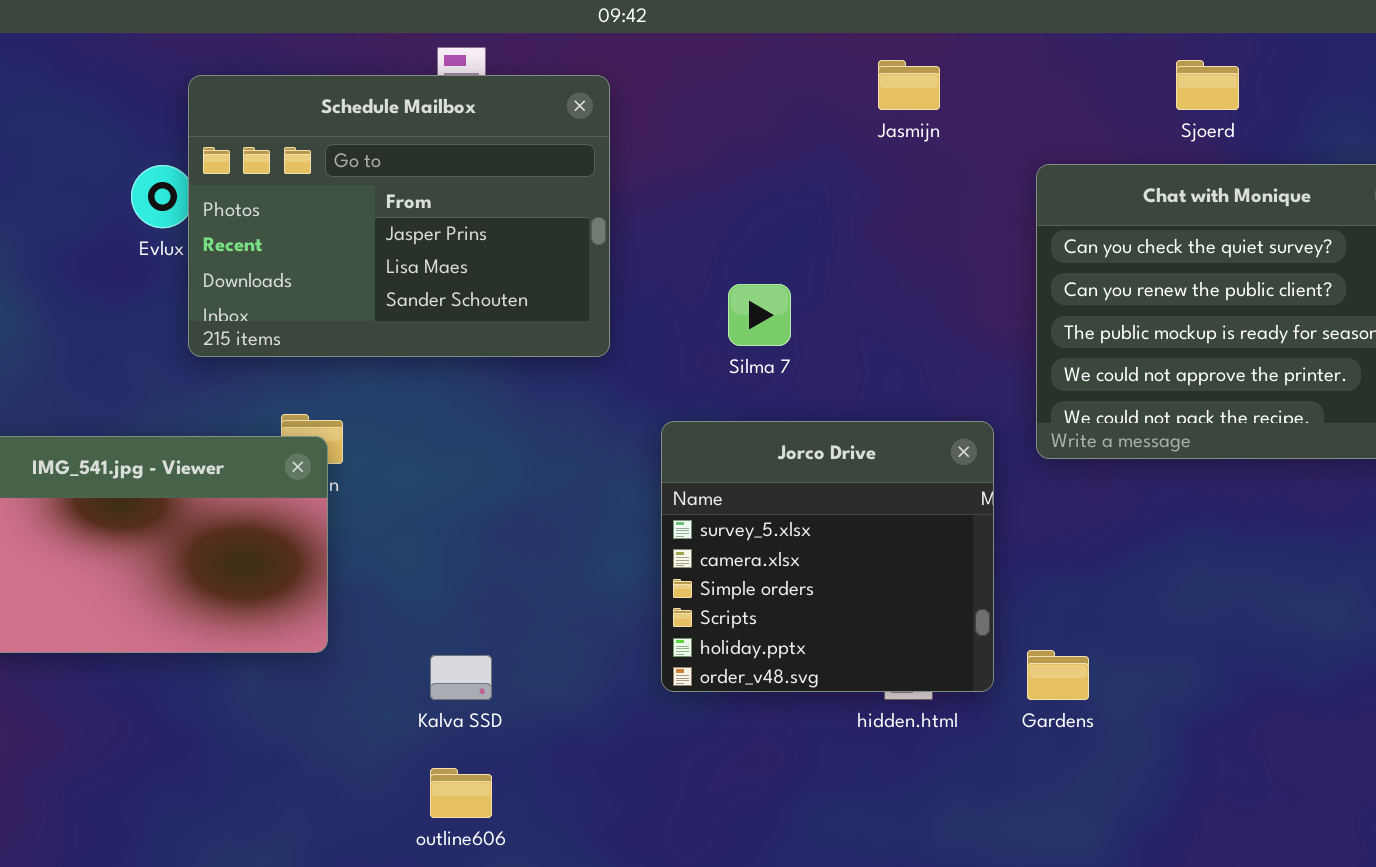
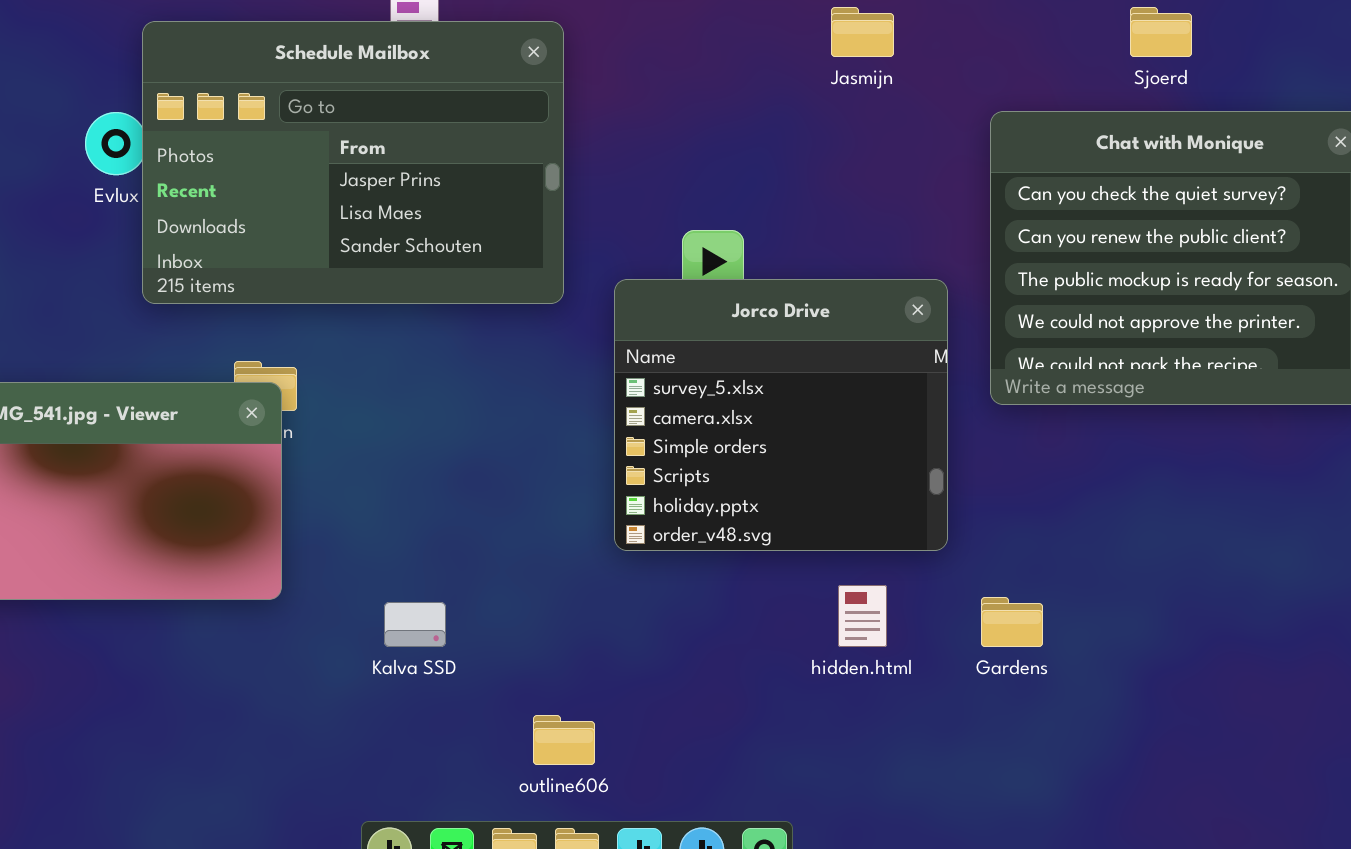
Jorco Drive: [661,421,994,692] -> [614,279,948,551], moved
outline606: [430,768,492,818] -> [533,715,595,765], moved

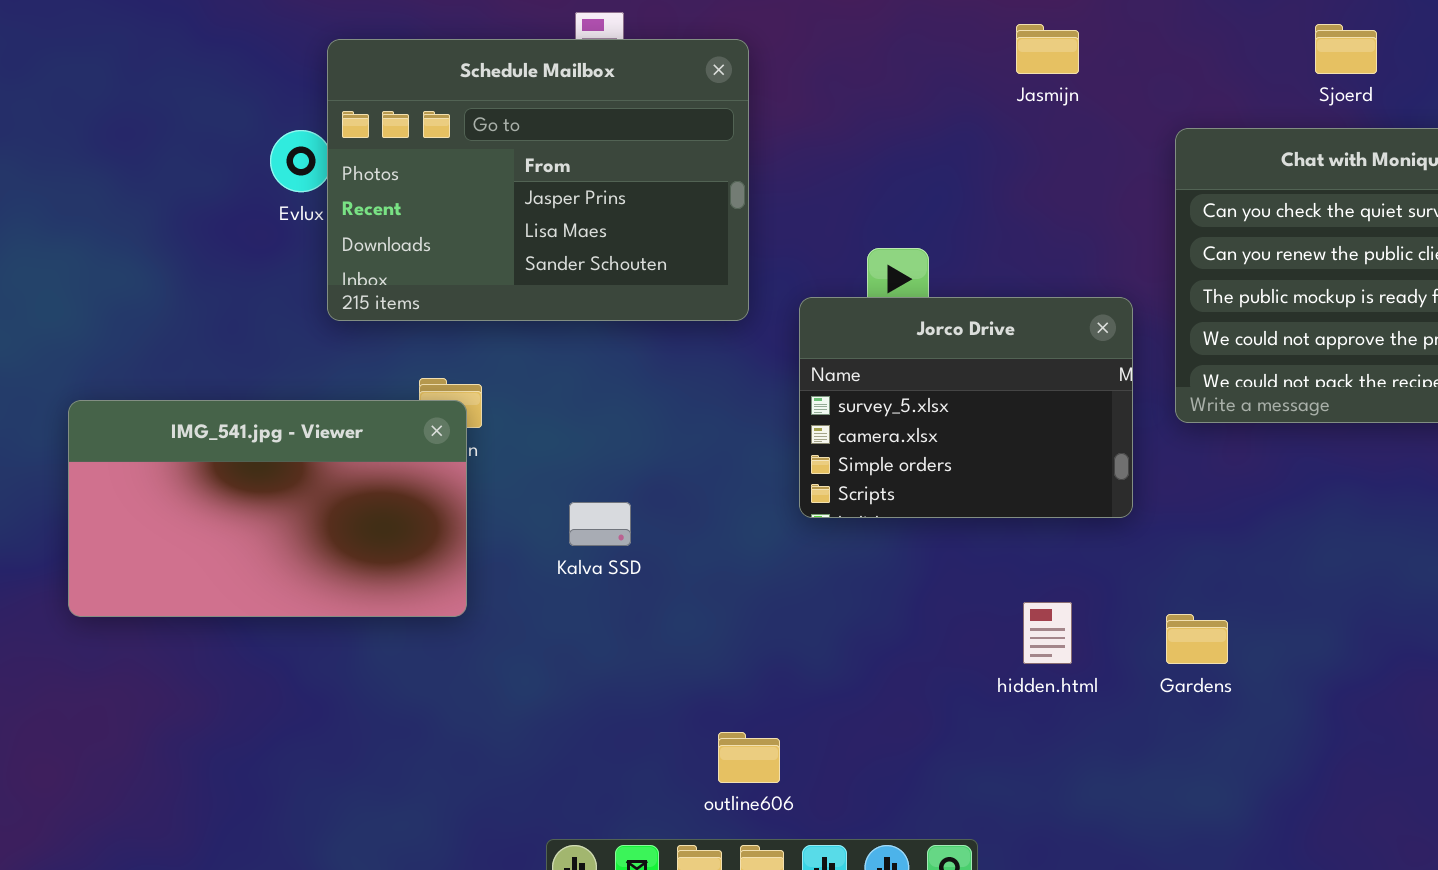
Jorco Drive: [614,279,948,551] -> [799,297,1133,518], resized
Kalva SSD: [384,602,446,647] -> [569,502,631,546], moved

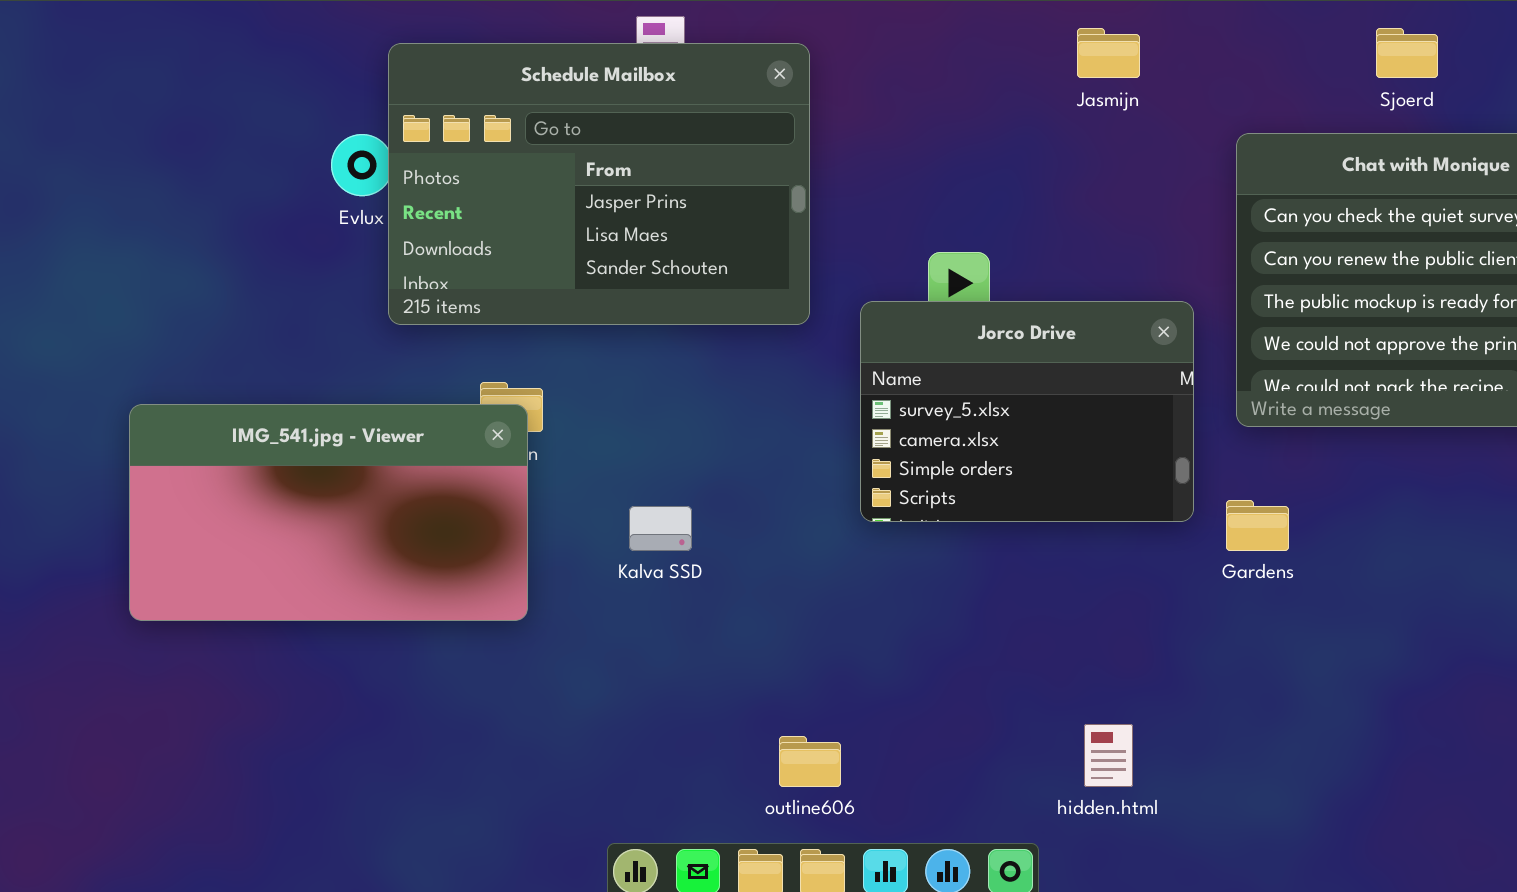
hidden.html: [1023,602,1072,664] -> [1084,724,1133,787], moved
Gardens: [1166,614,1228,664] -> [1226,500,1289,551], moved

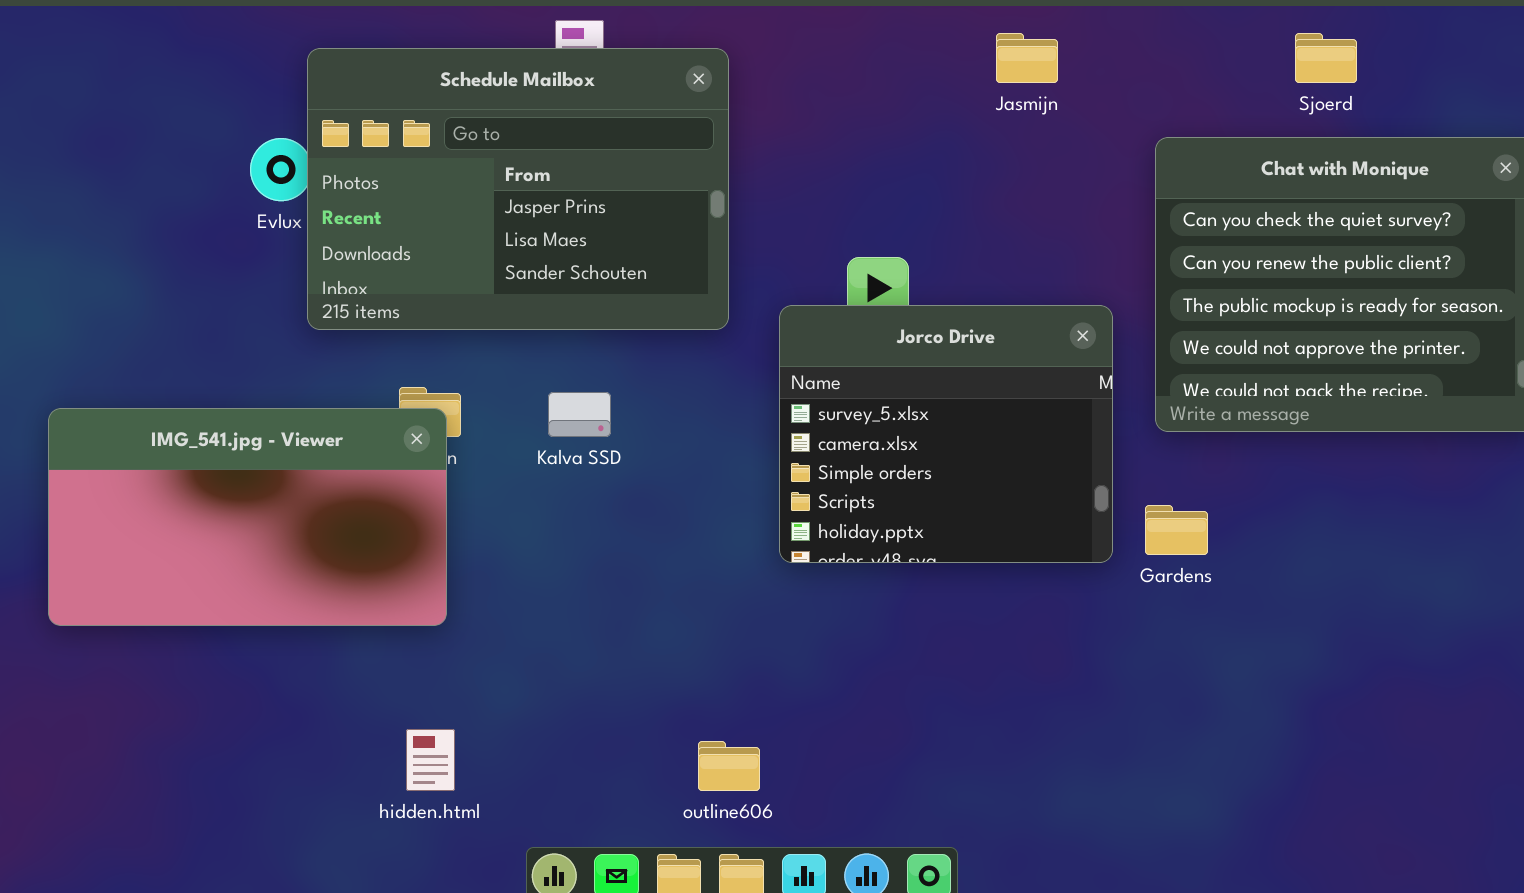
Jorco Drive: [860,301,1194,522] -> [779,305,1113,563], resized
Kalva SSD: [629,506,692,551] -> [548,392,611,437], moved
hidden.html: [1084,724,1133,787] -> [406,729,455,791], moved

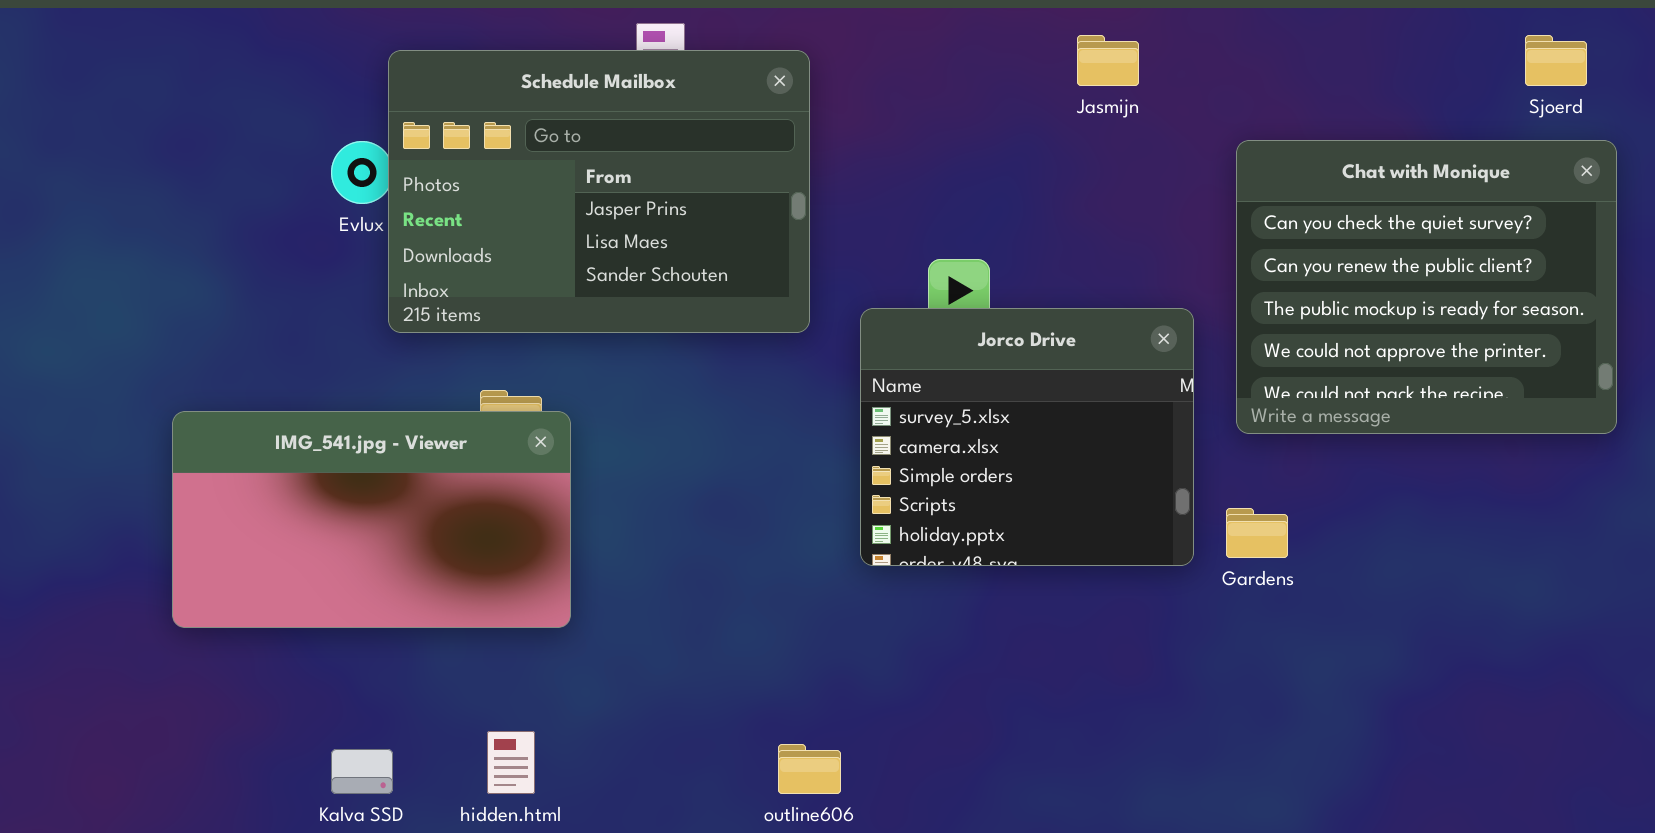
Sjoerd: [1295,33,1357,83] -> [1525,35,1587,86], moved
Kalva SSD: [548,392,611,437] -> [331,749,393,794], moved
IMG_541.jpg - Viewer: [48,408,447,626] -> [172,411,571,628], moved

